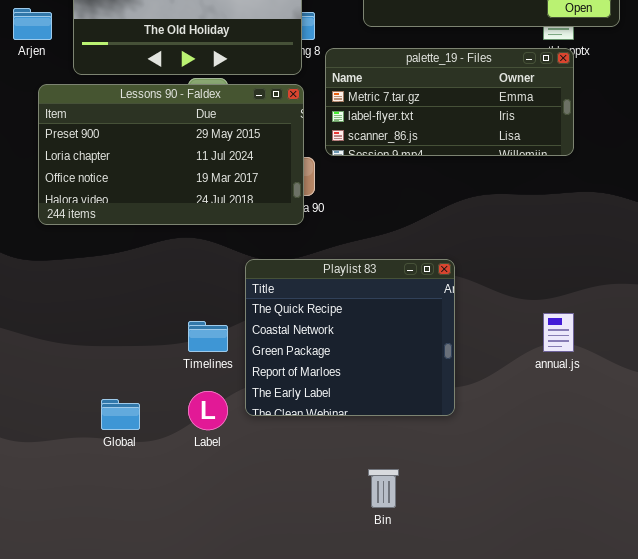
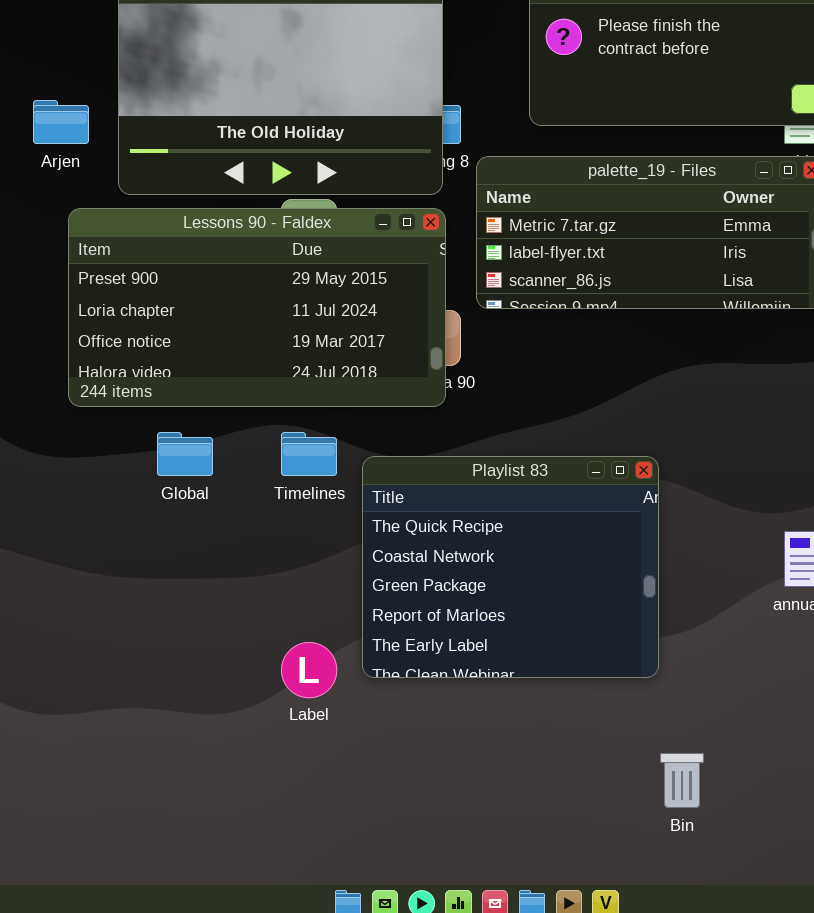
Timelines: [188,321,228,352] -> [281,432,337,476], moved
Global: [101,399,140,430] -> [157,432,213,476], moved
Bin: [368,469,399,508] -> [660,753,704,808], moved

